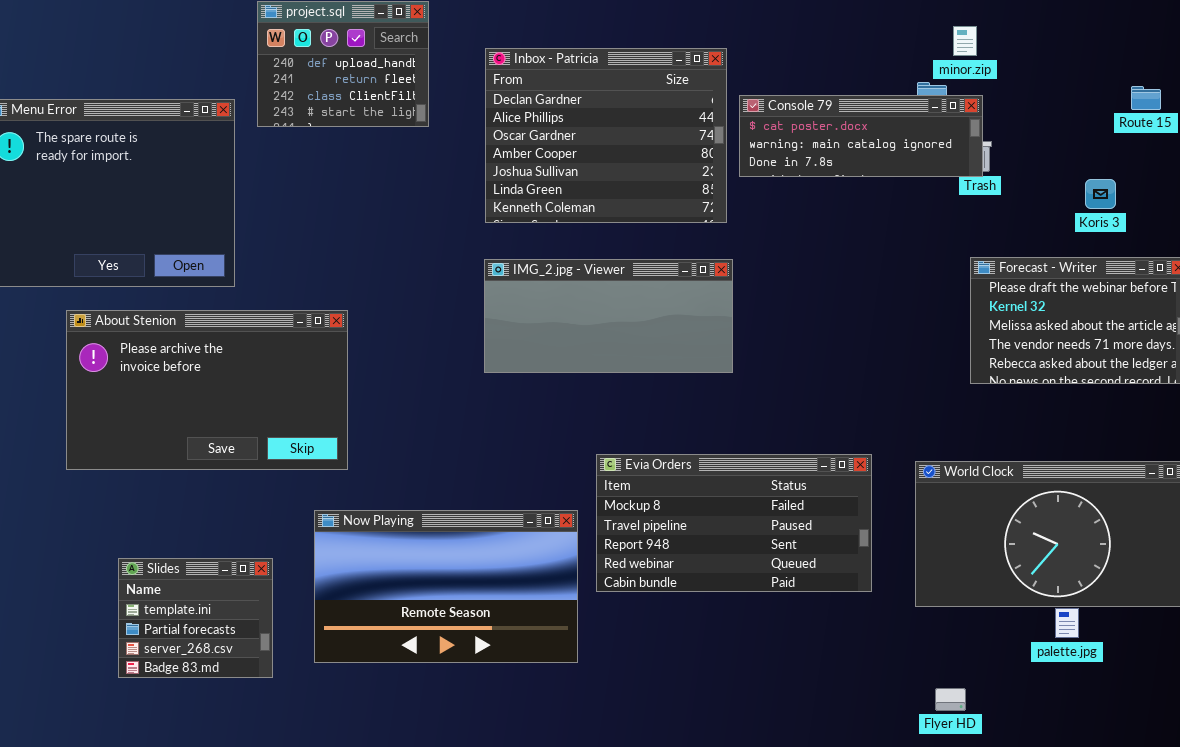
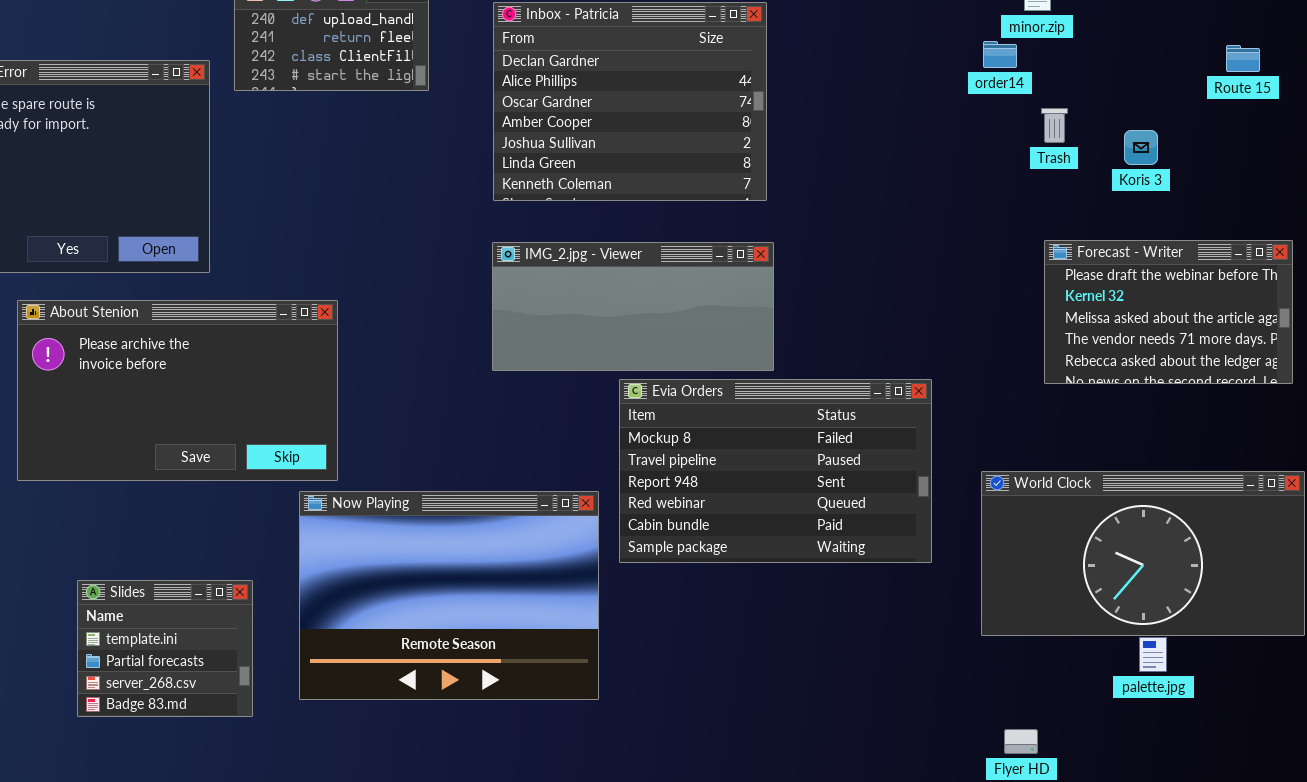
Console 79: [739,95,983,177] -> none, closed
Koris 3: [1085,179,1116,209] -> [1124,130,1158,165], moved
Evia Orders: [596,454,872,592] -> [619,379,932,563], moved, resized
Now Playing: [314,510,578,663] -> [299,491,599,700], resized

